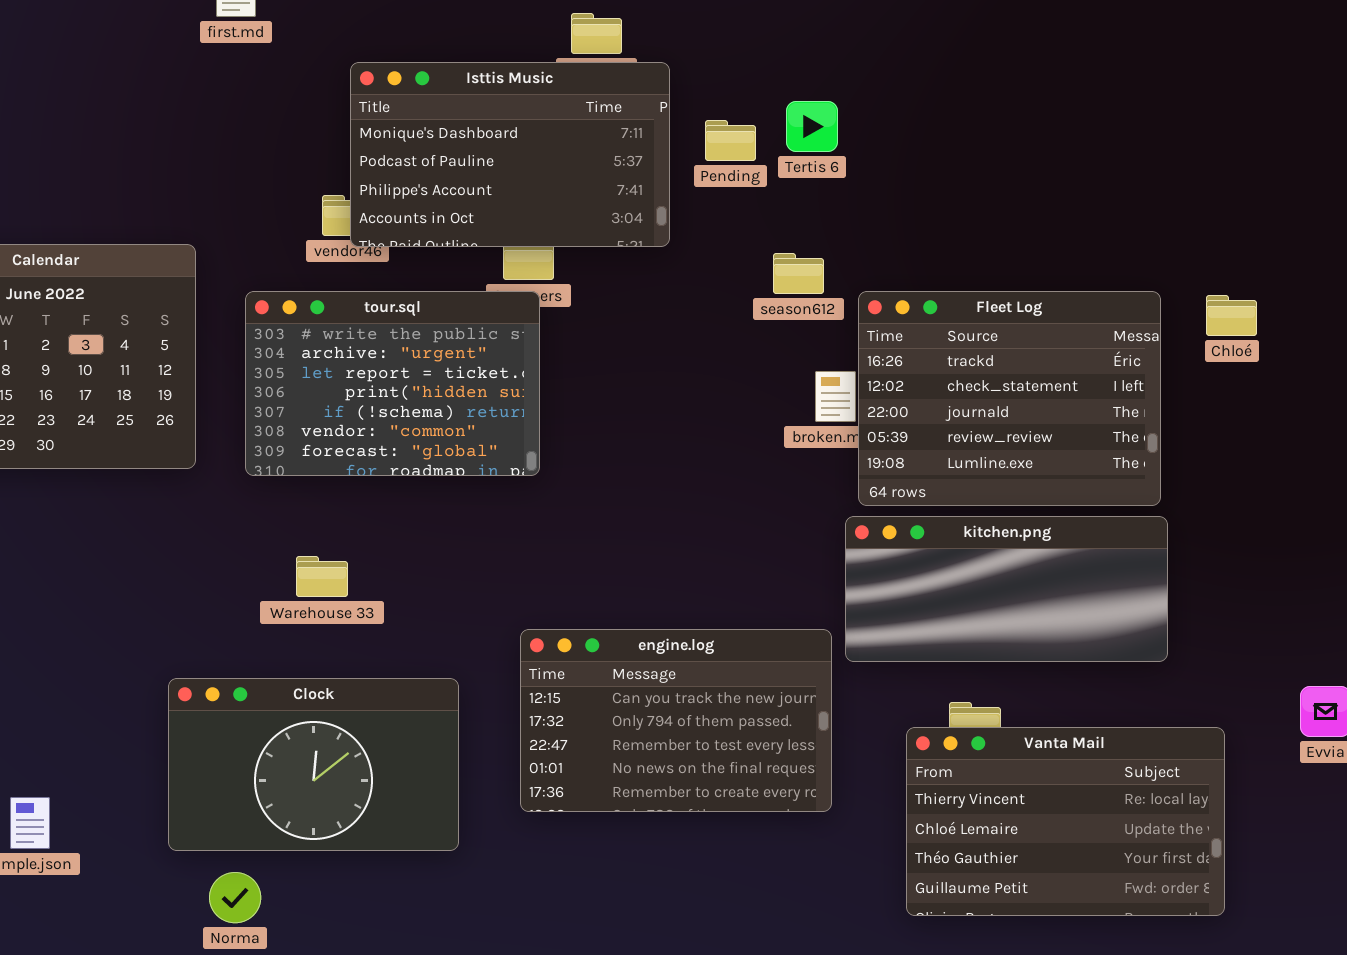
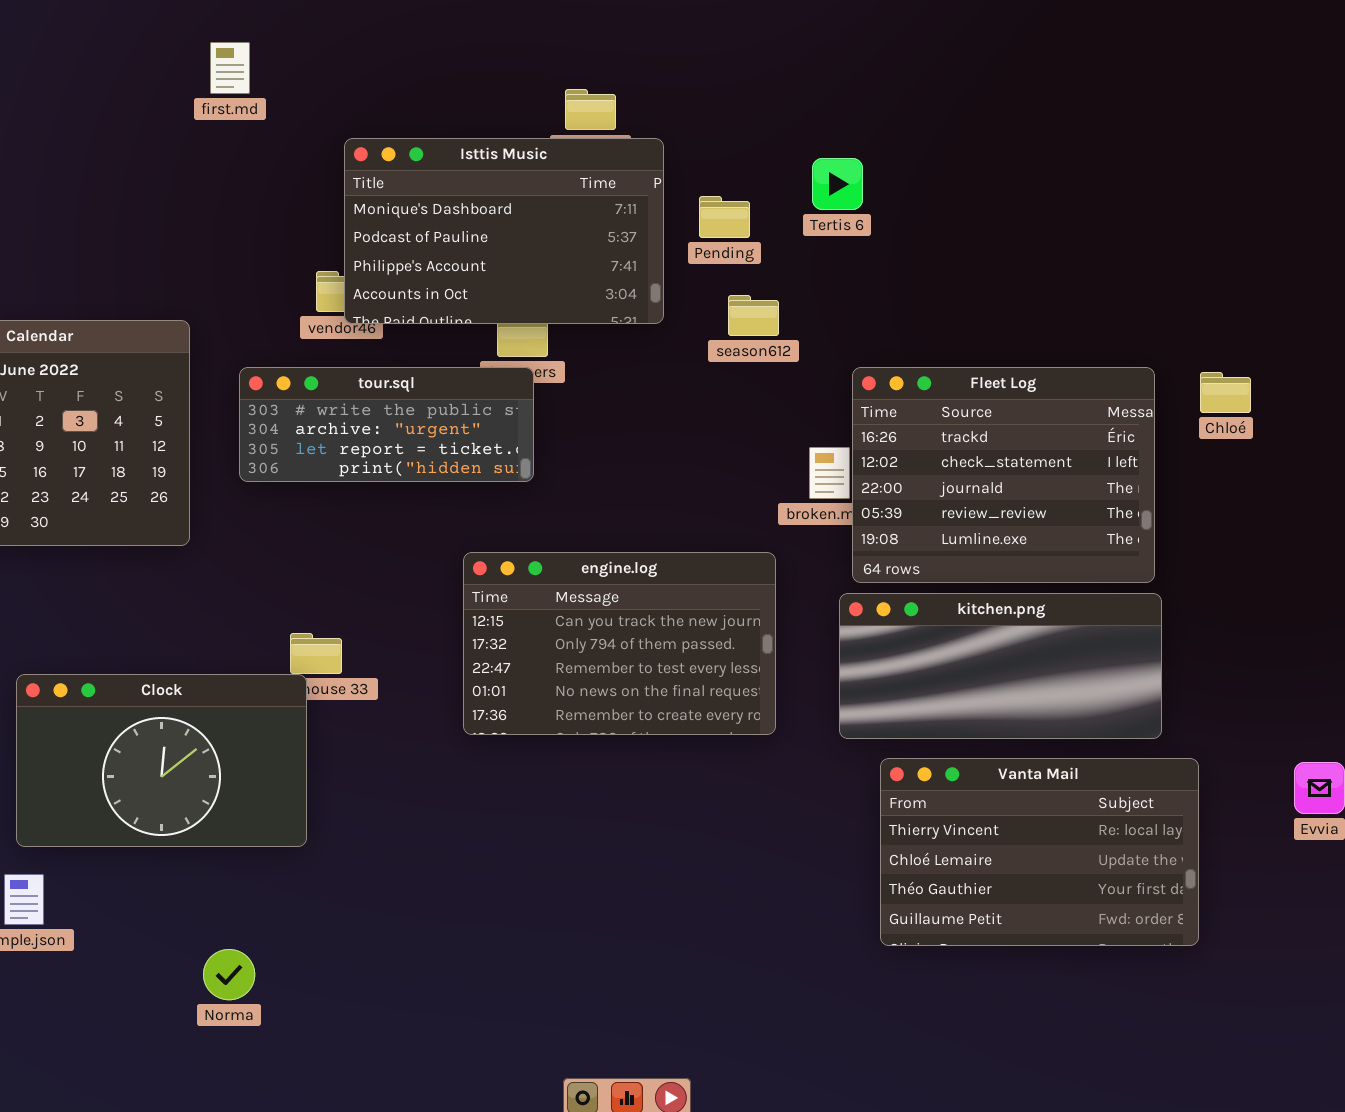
Tertis 6: [786,101,838,152] -> [812,158,863,210], moved
season612: [773,253,824,294] -> [728,295,779,336], moved
tour.sql: [245,291,540,476] -> [239,367,534,482], resized
engine.log: [520,629,832,812] -> [463,552,776,735], moved
Clock: [168,678,459,851] -> [16,674,307,847], moved
Vanta Mail: [906,727,1225,916] -> [880,758,1199,946], moved

